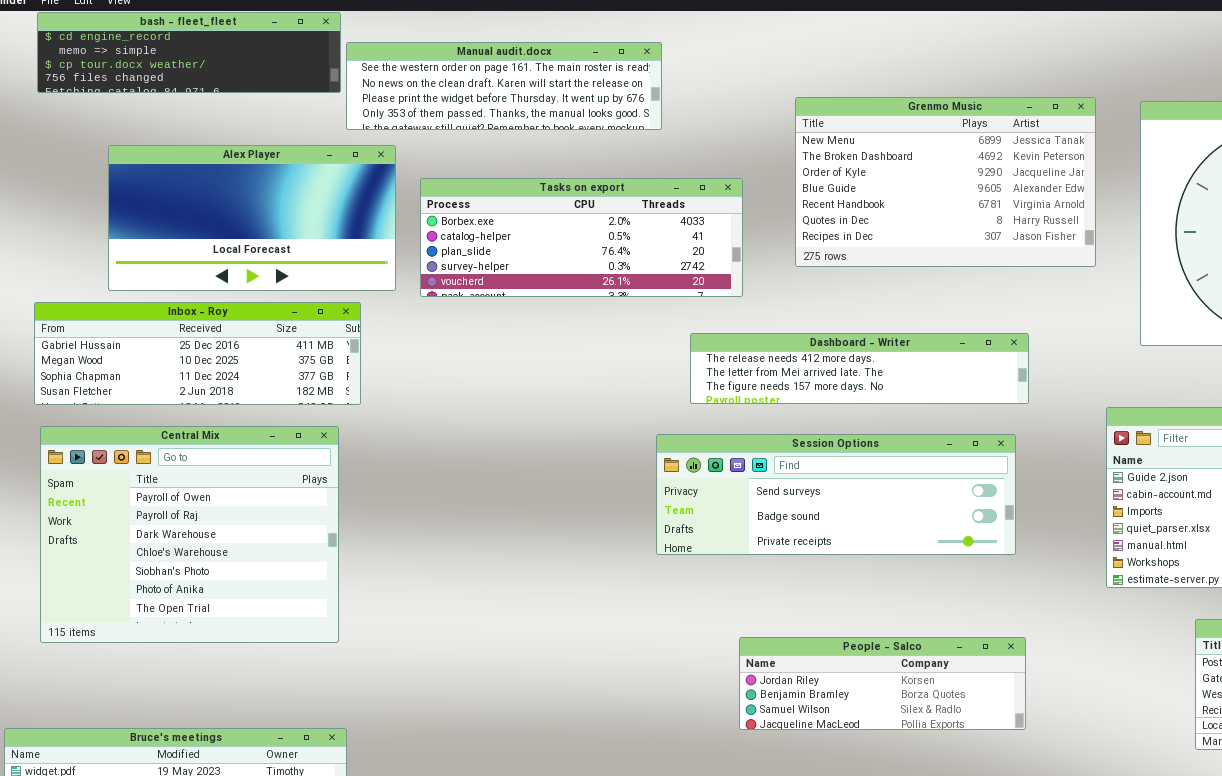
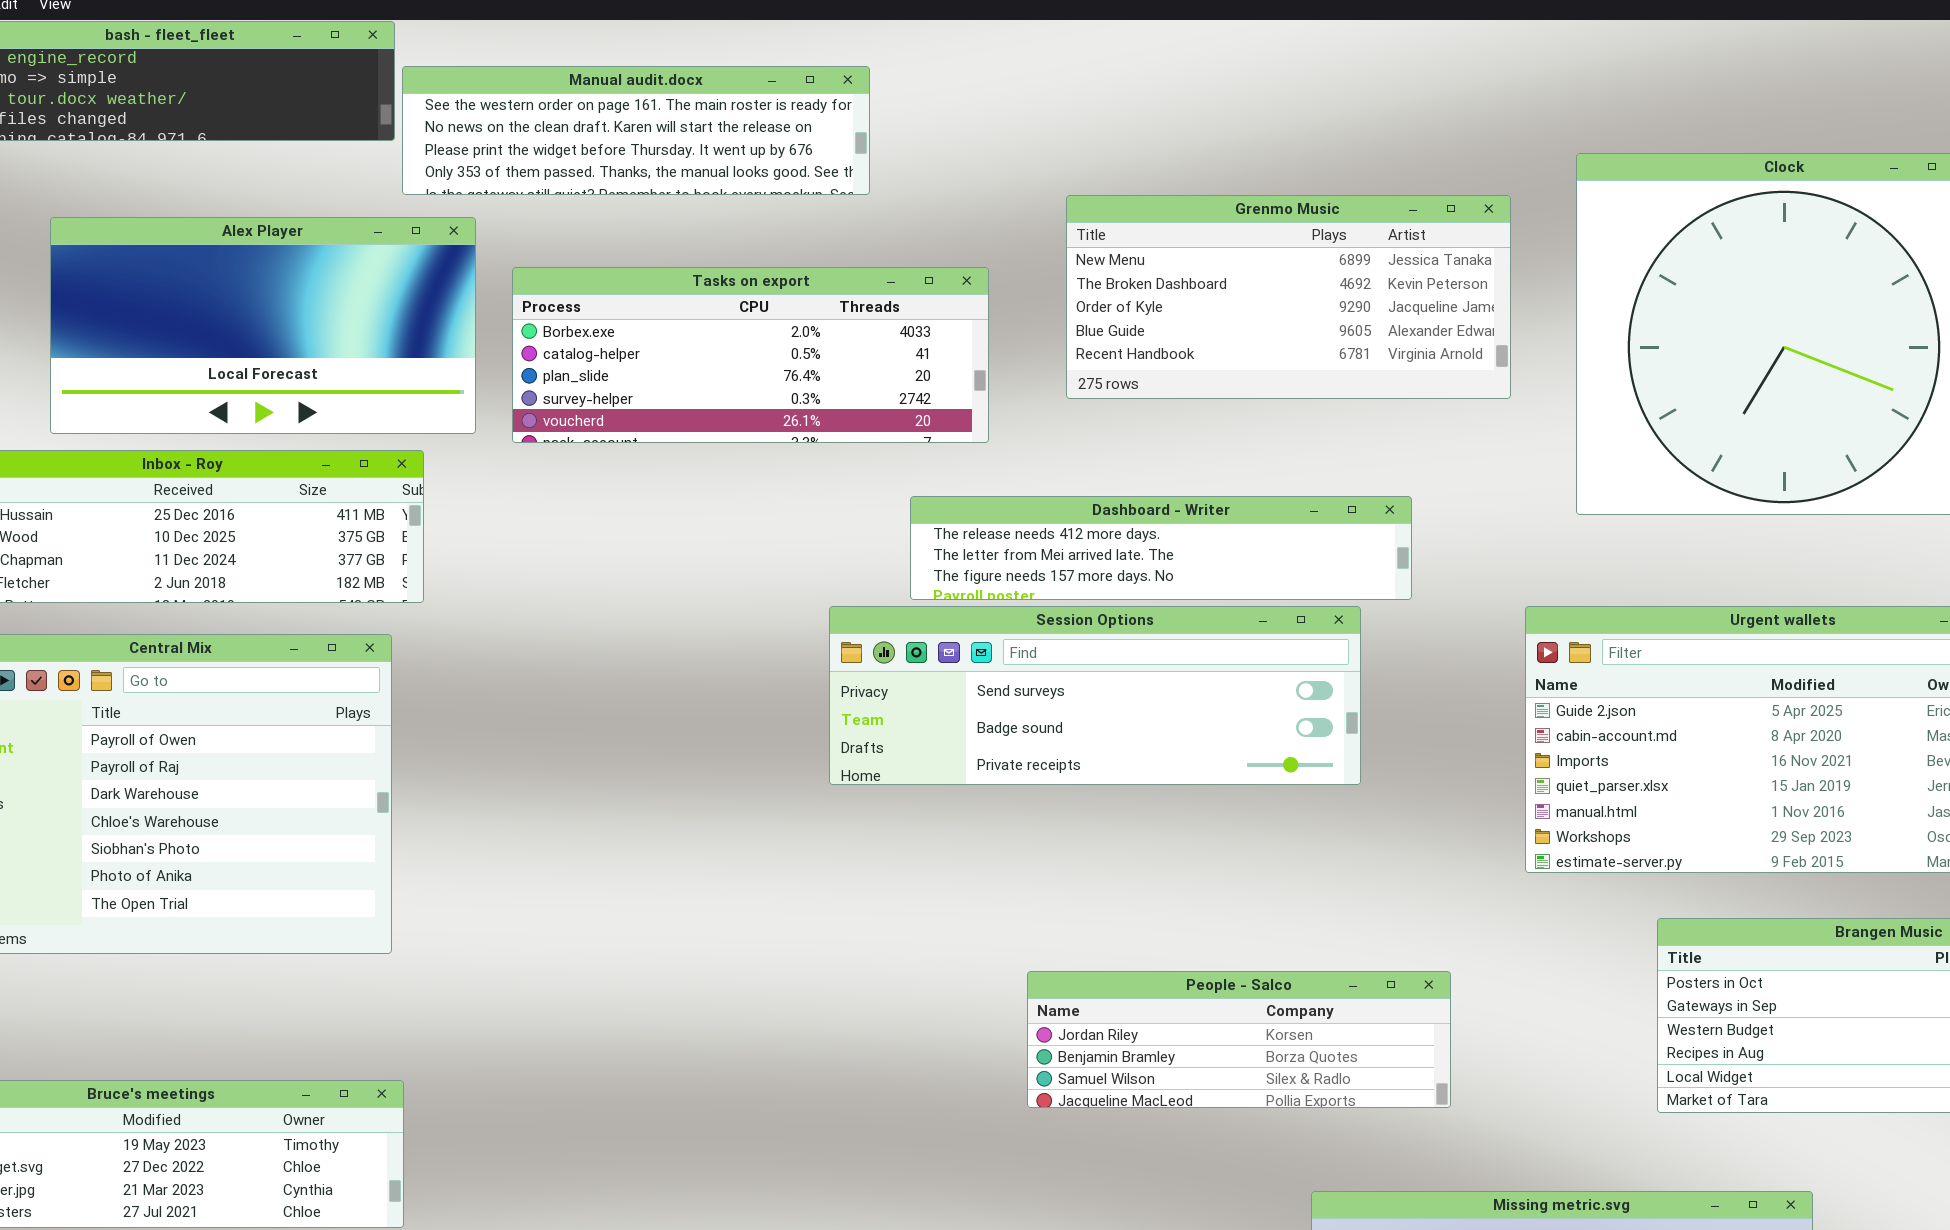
Grenmo Music: [795,97,1096,267] -> [1066,195,1511,399], resized
Session Options: [656,434,1016,555] -> [829,606,1361,785], moved
People - Salco: [739,637,1026,730] -> [1027,971,1451,1108], moved

